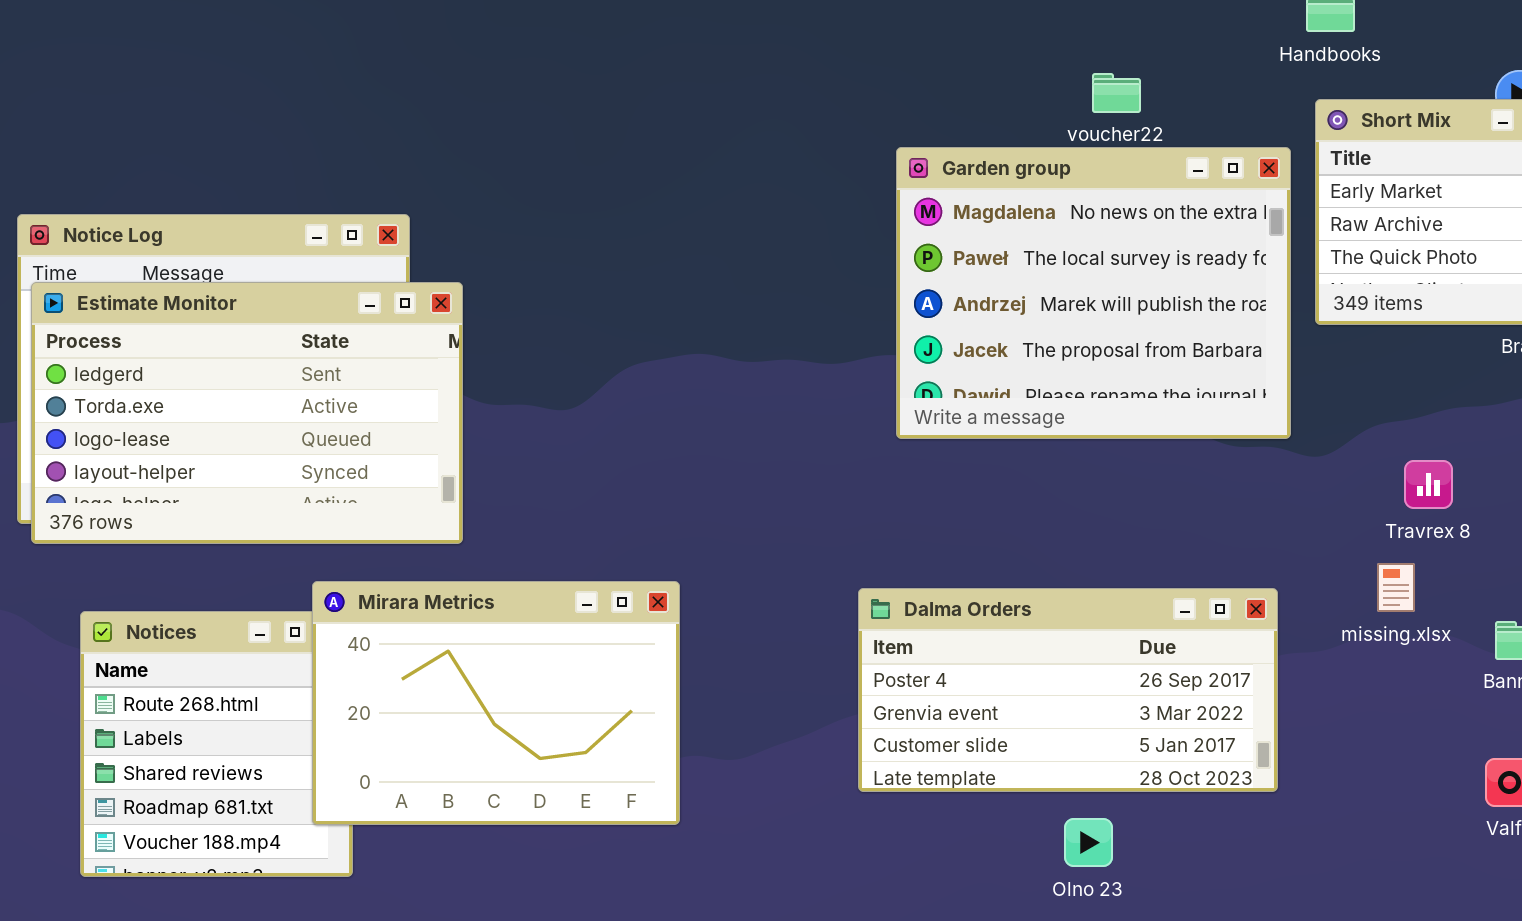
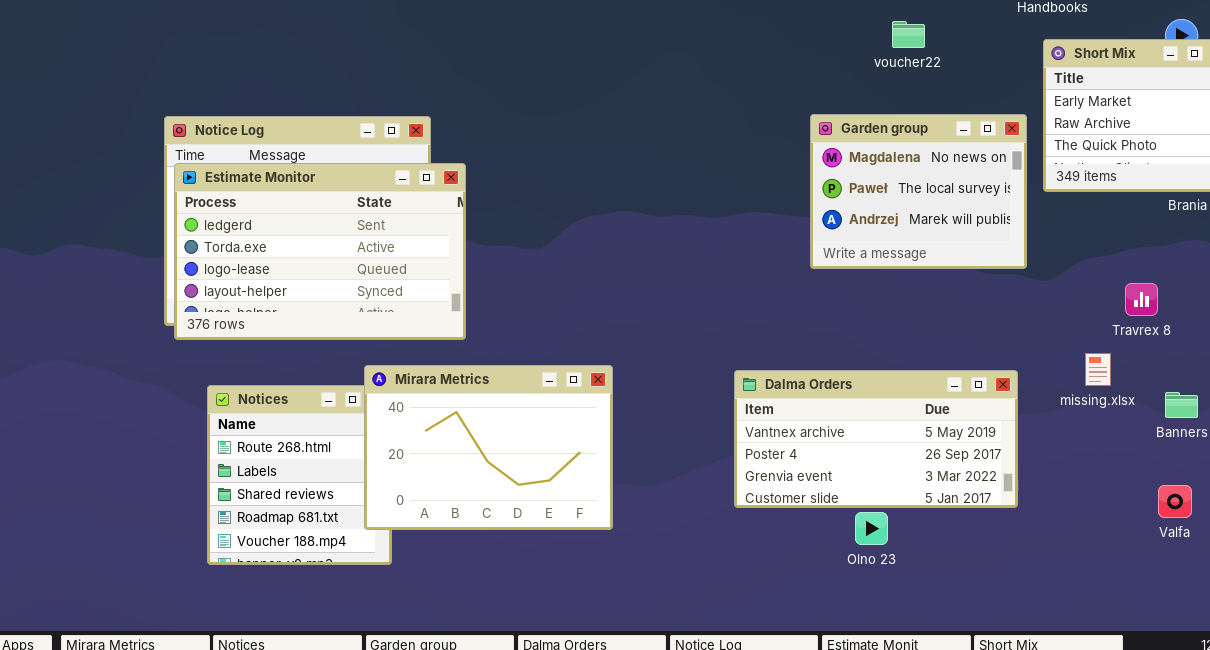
Garden group: [896,147,1291,439] -> [810,114,1027,269], resized
Travrex 8: [1404,460,1453,509] -> [1125,283,1158,316], moved
Dalma Orders: [858,588,1278,792] -> [734,370,1018,508], scrolled up 1 row
Olno 23: [1064,818,1113,867] -> [855,512,888,545], moved

